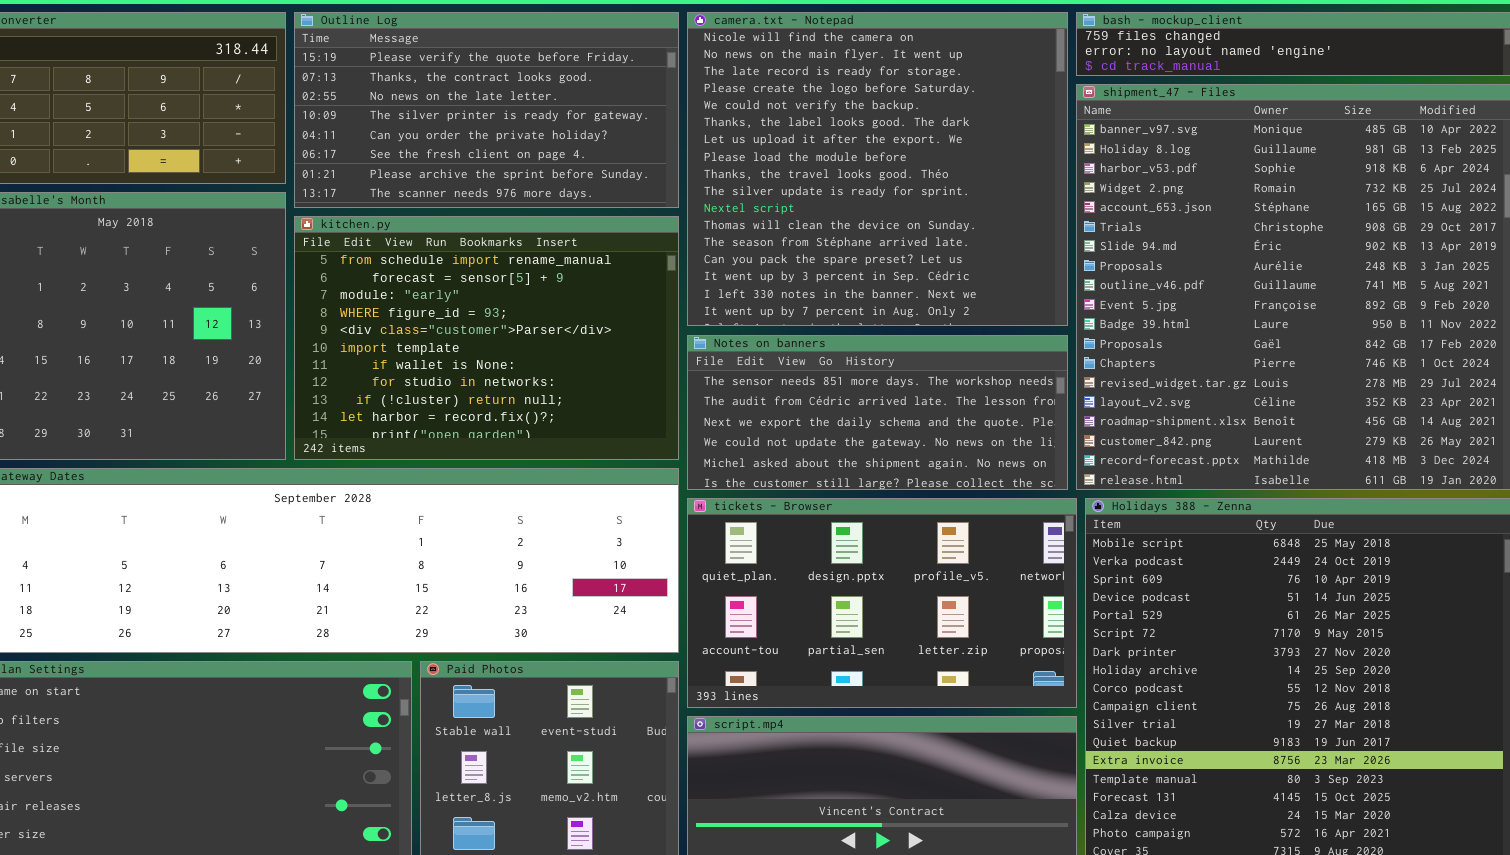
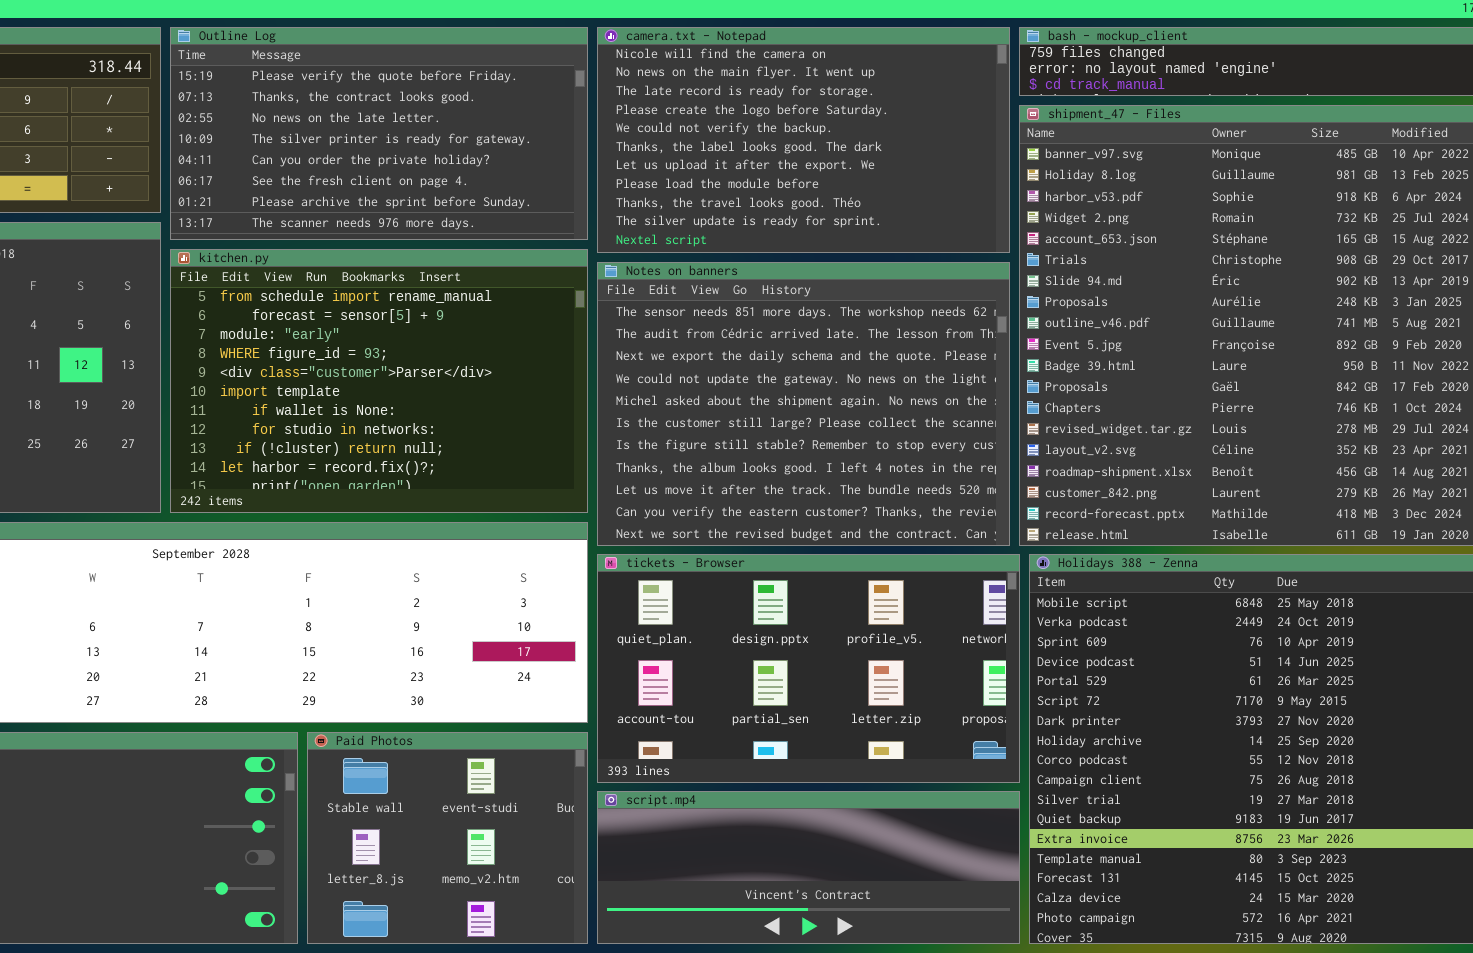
camera.txt - Notepad: [687,12,1068,326] -> [597,27,1010,253], resized
Notes on banners: [687,335,1068,490] -> [597,262,1010,546], resized

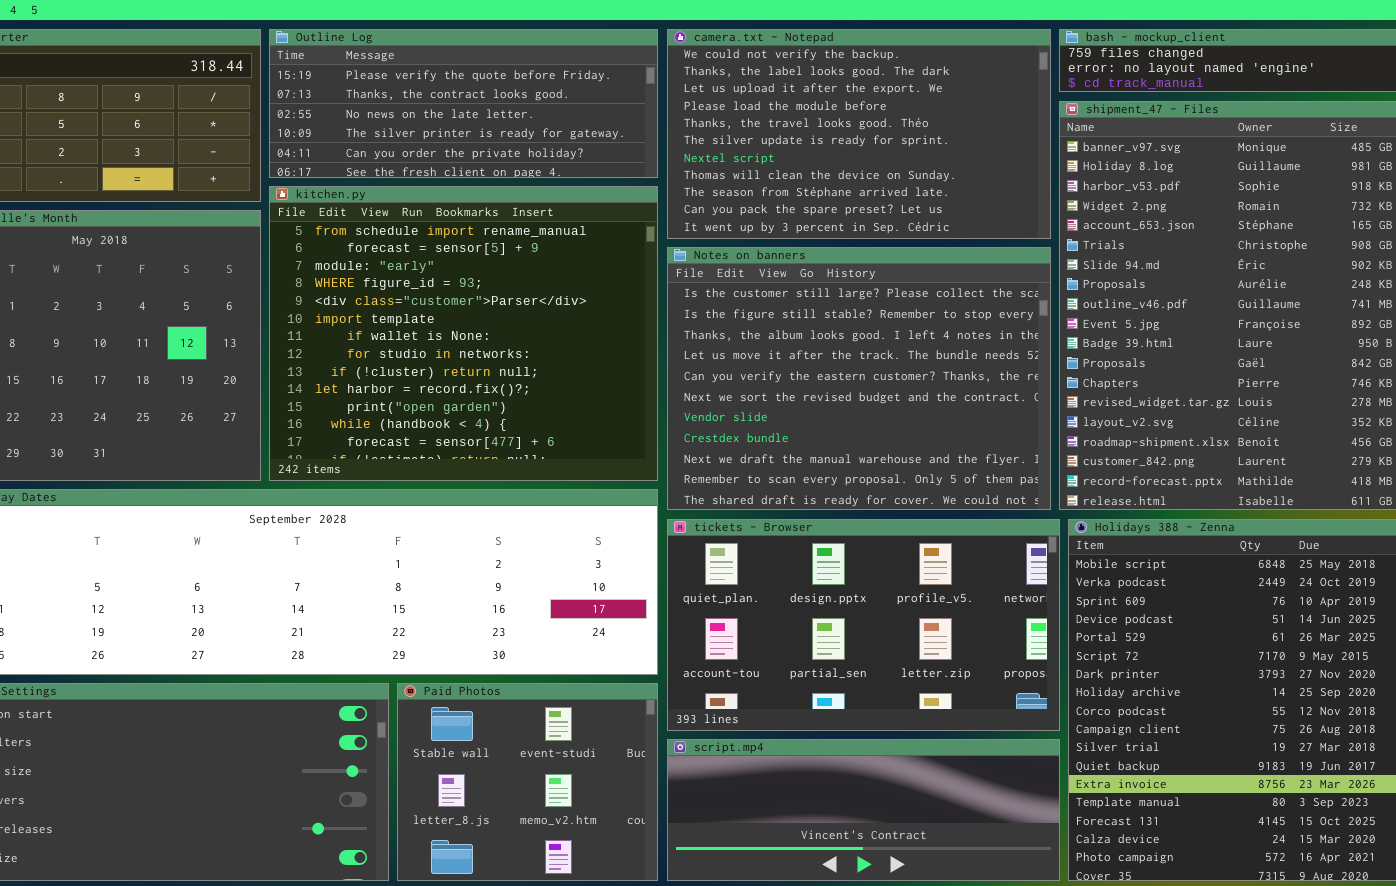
Outline Log: [170,27,588,240] -> [269,29,658,178], resized
camera.txt - Notepad: [597,27,1010,253] -> [667,29,1051,239], scrolled down 4 rows
kitchen.py: [170,249,588,513] -> [269,186,658,481], resized
Notes on banners: [597,262,1010,546] -> [667,247,1051,510], scrolled down 5 rows

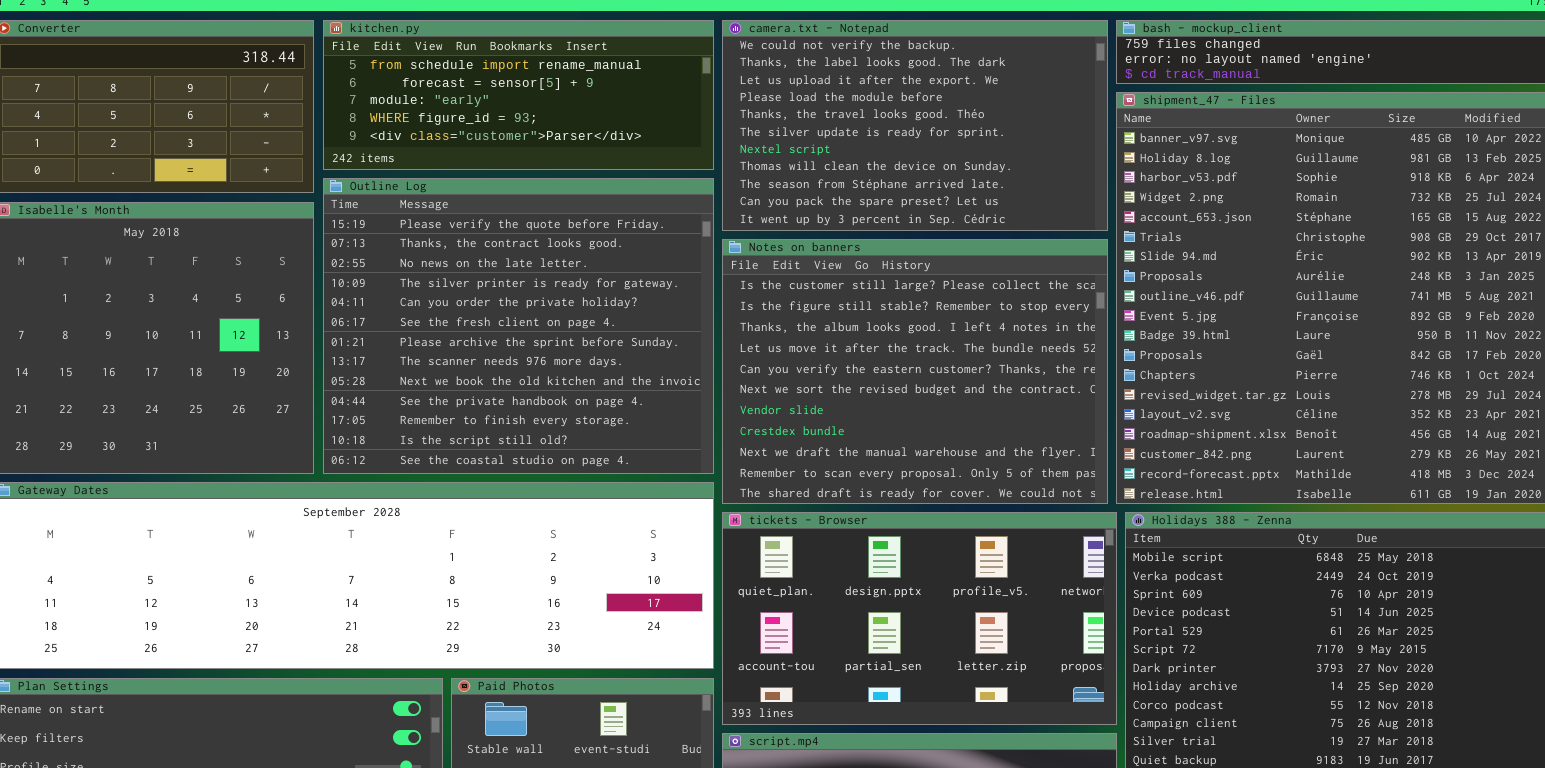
Outline Log: [269,29,658,178] -> [323,178,714,474], moved, resized
kitchen.py: [269,186,658,481] -> [323,20,714,170], moved, resized

